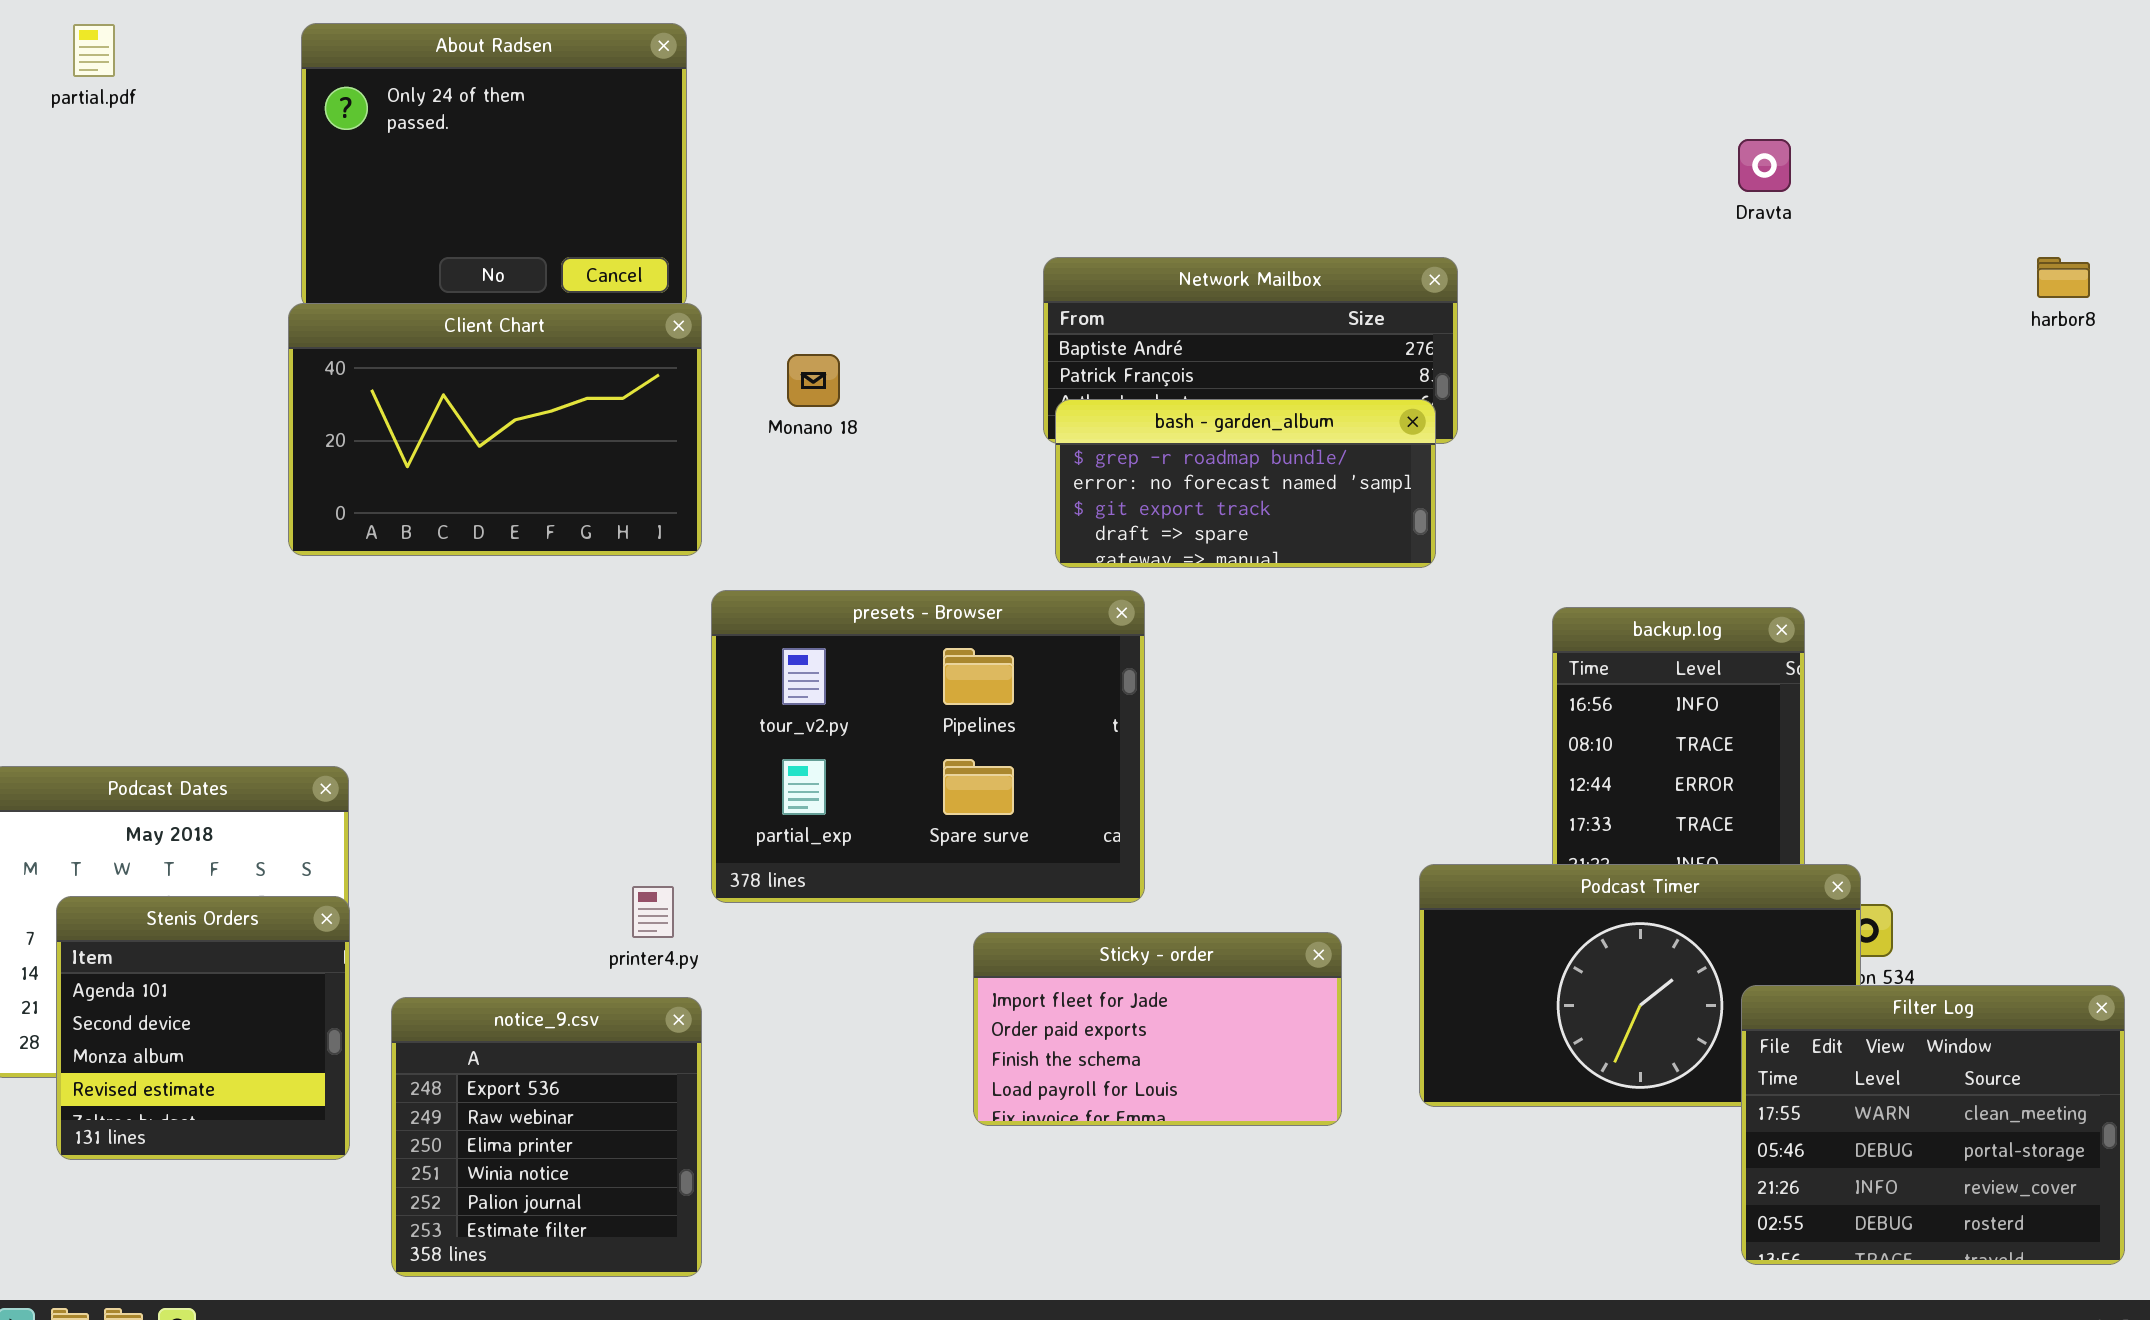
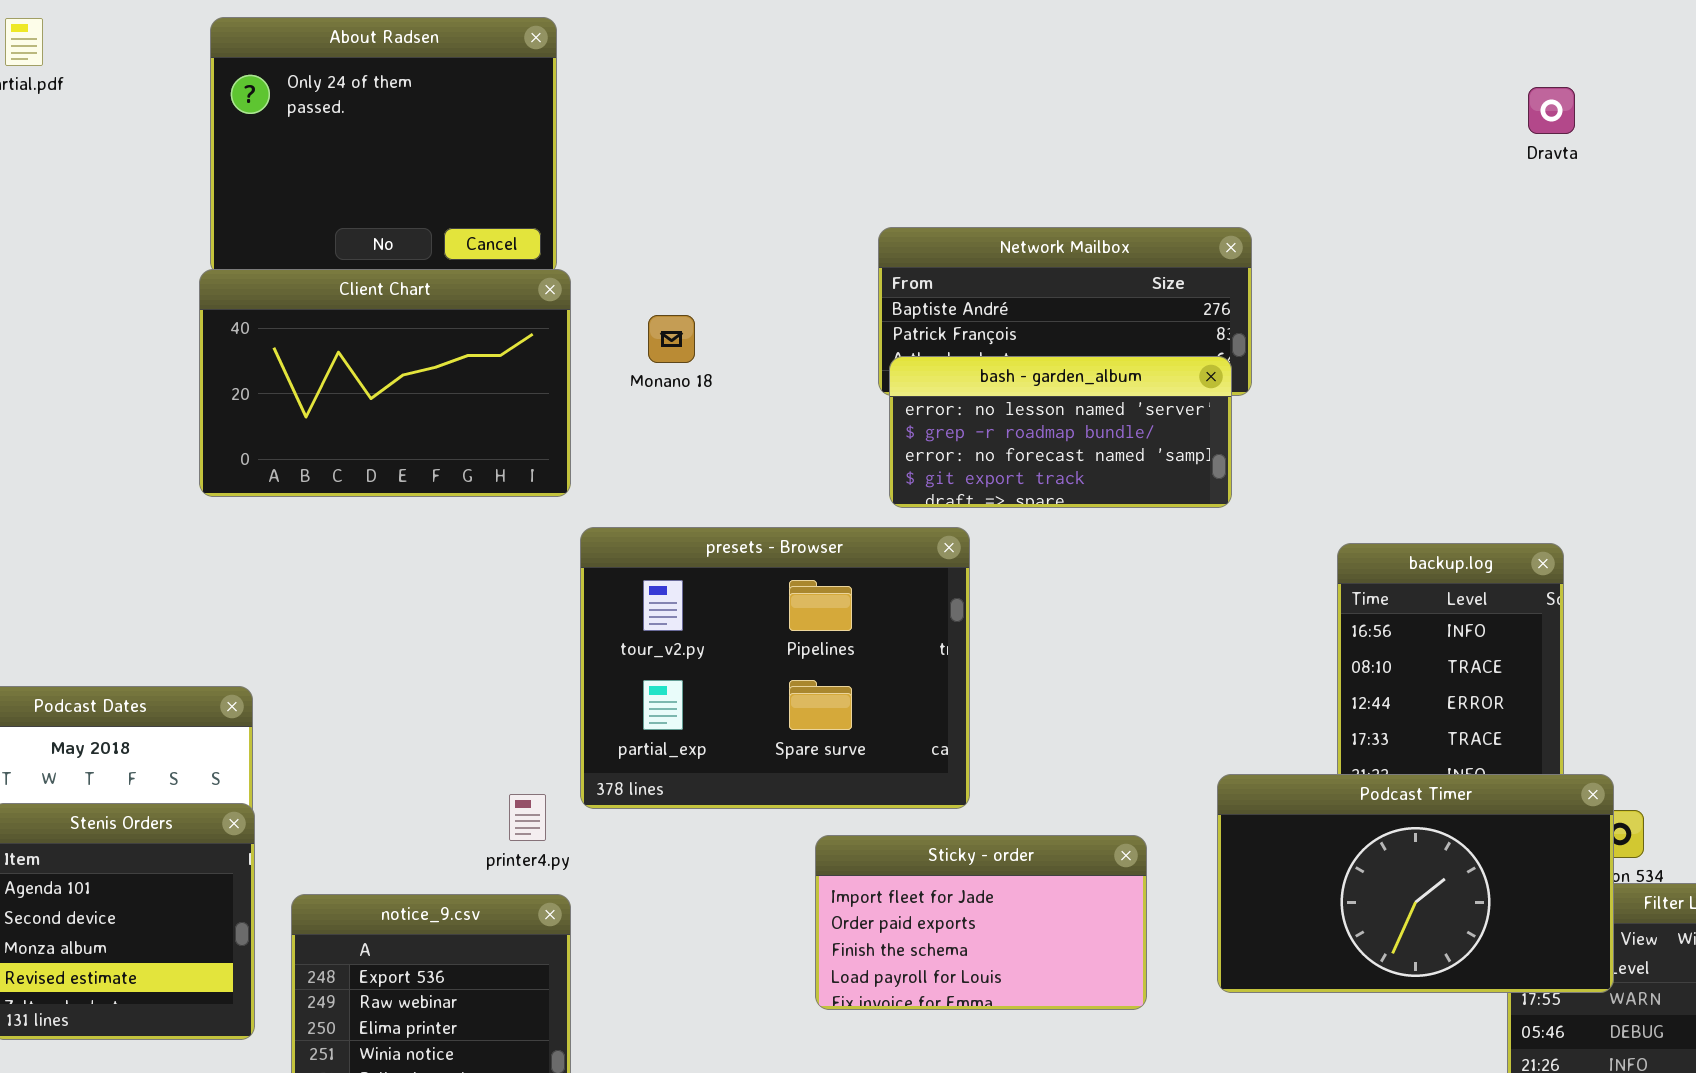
Dravta: [1738,139,1791,192] -> [1528,87,1575,134], moved
bash - garden_album: [1055,399,1436,568] -> [889,356,1232,508], scrolled up 1 row
Podcast Timer: [1419,864,1861,1107] -> [1217,774,1614,993], raised

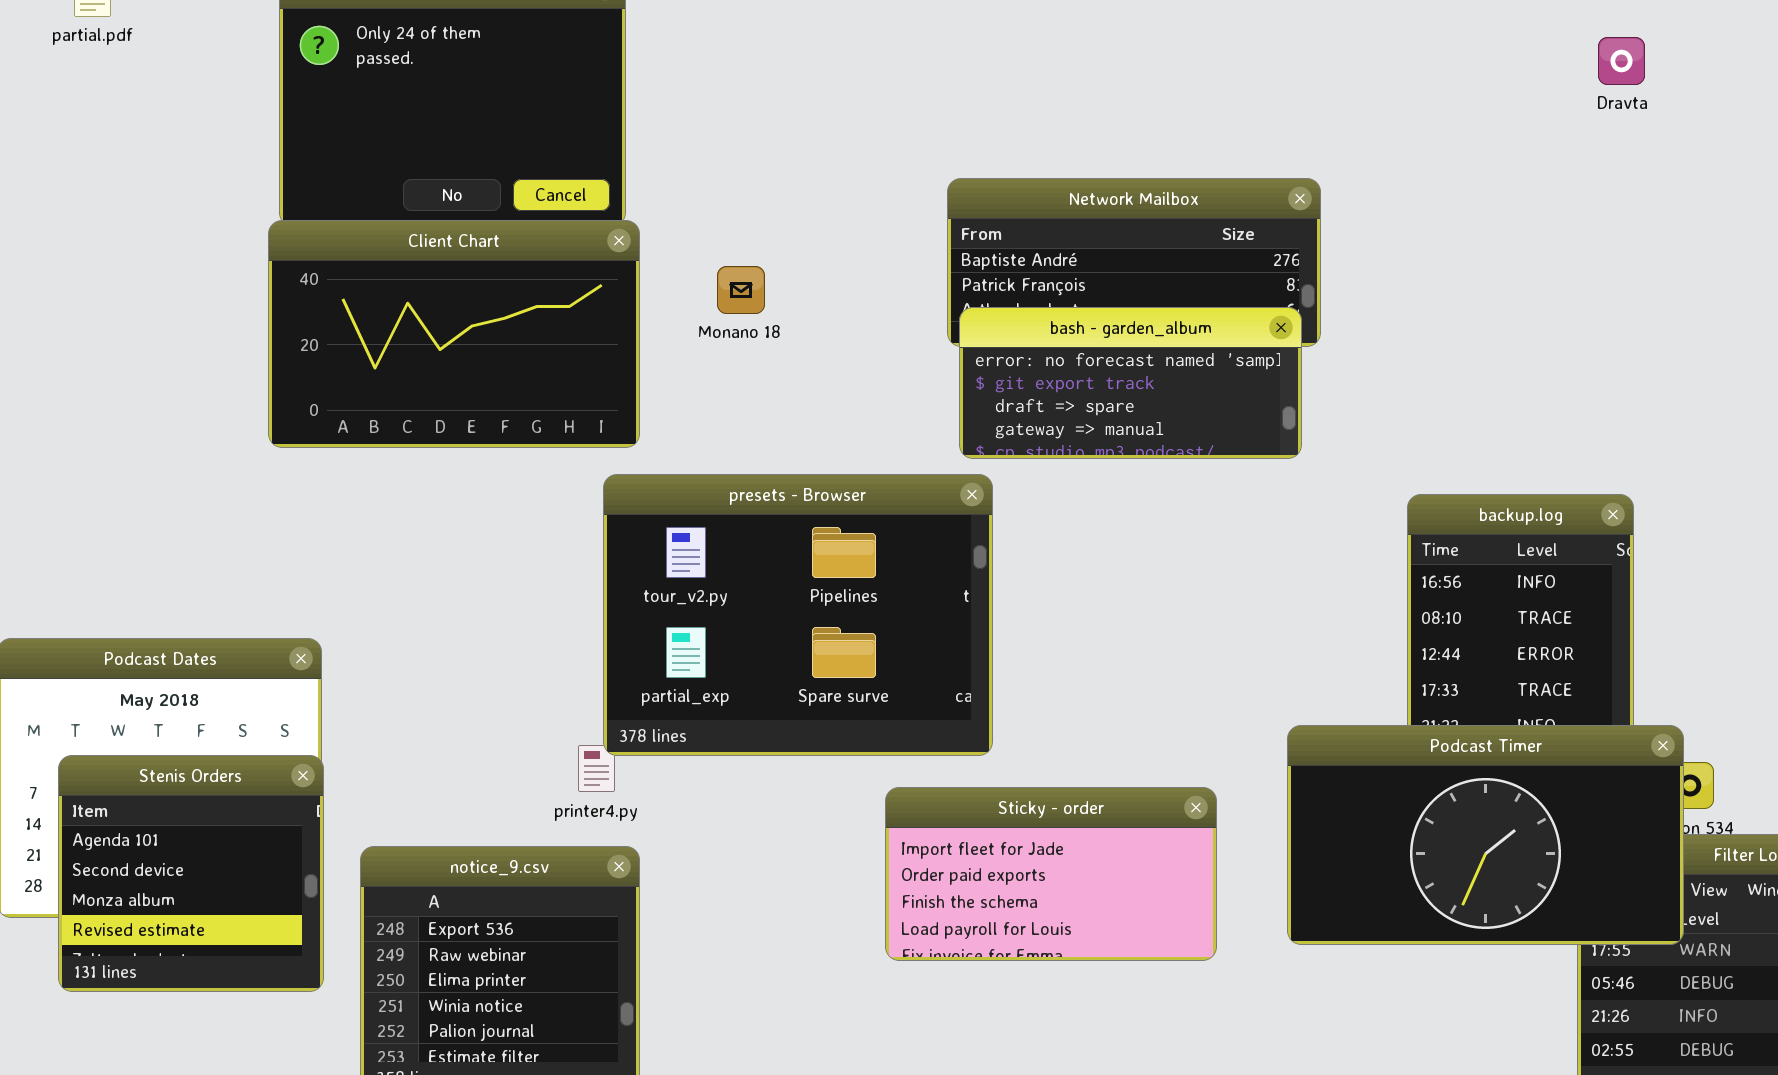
bash - garden_album: [889,356,1232,508] -> [959,307,1302,459], scrolled down 2 rows
presets - Browser: [580,527,970,809] -> [603,474,993,756], moved

